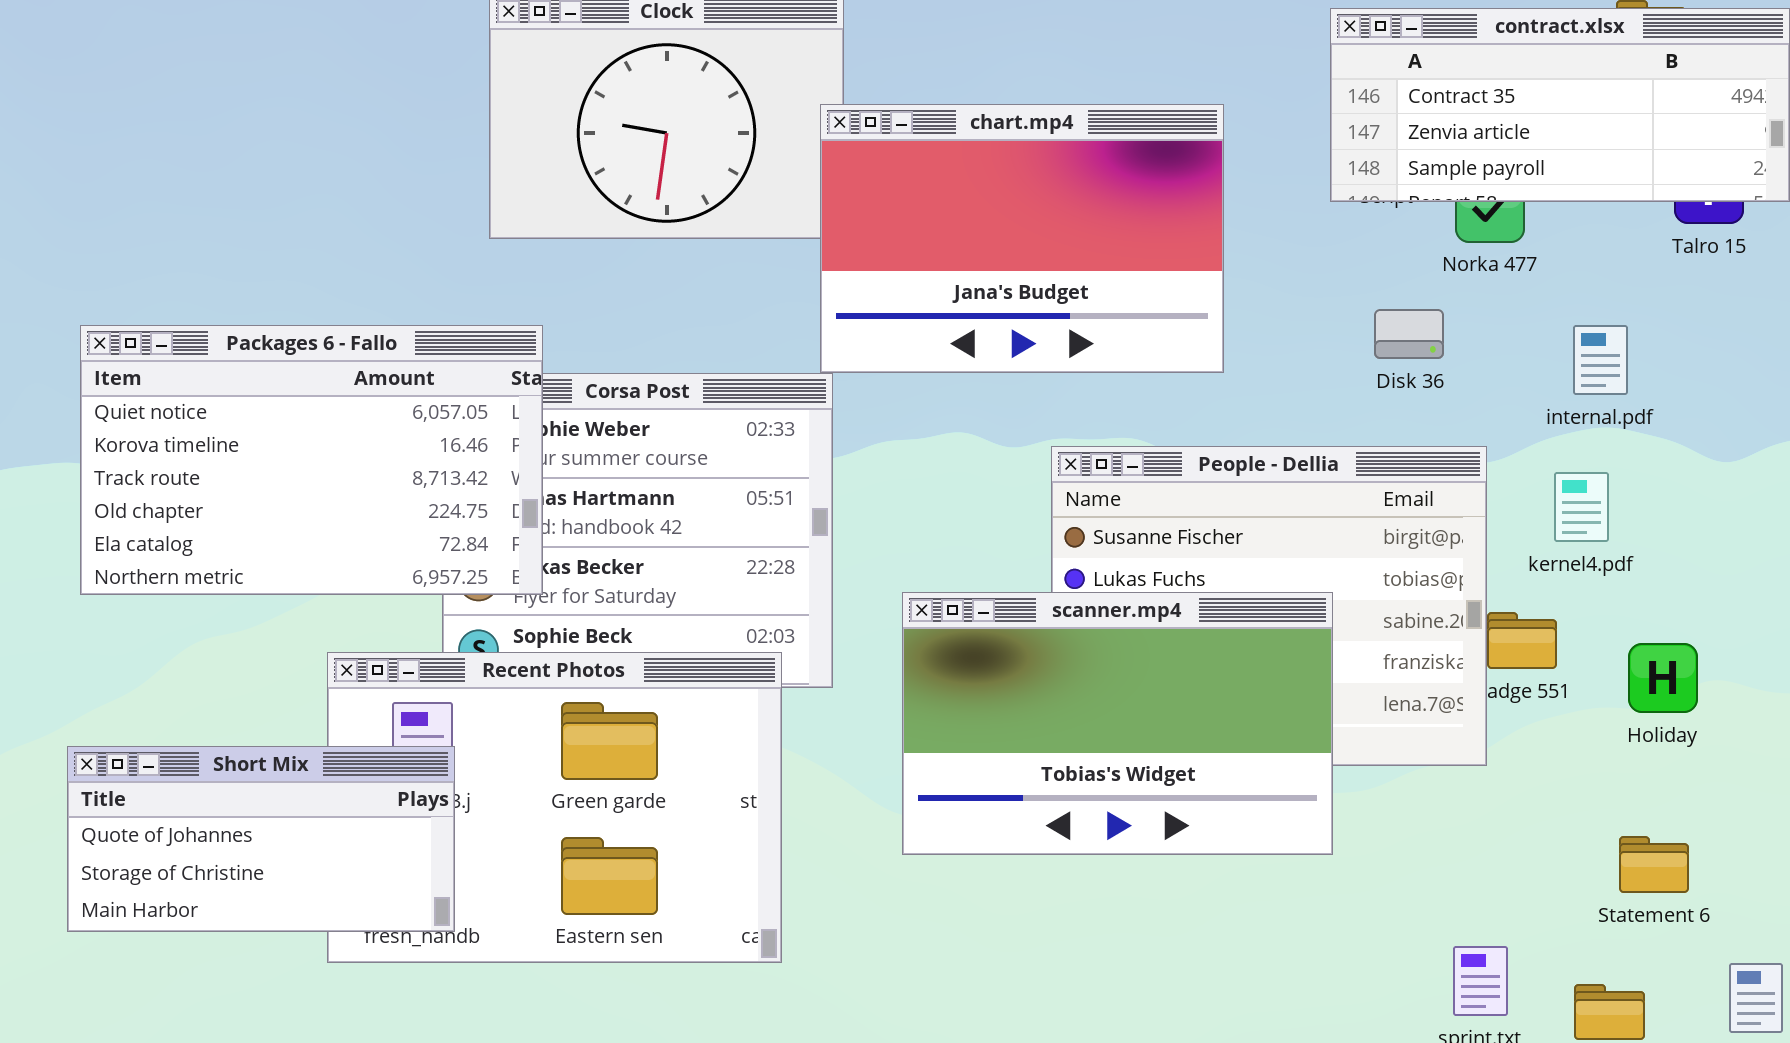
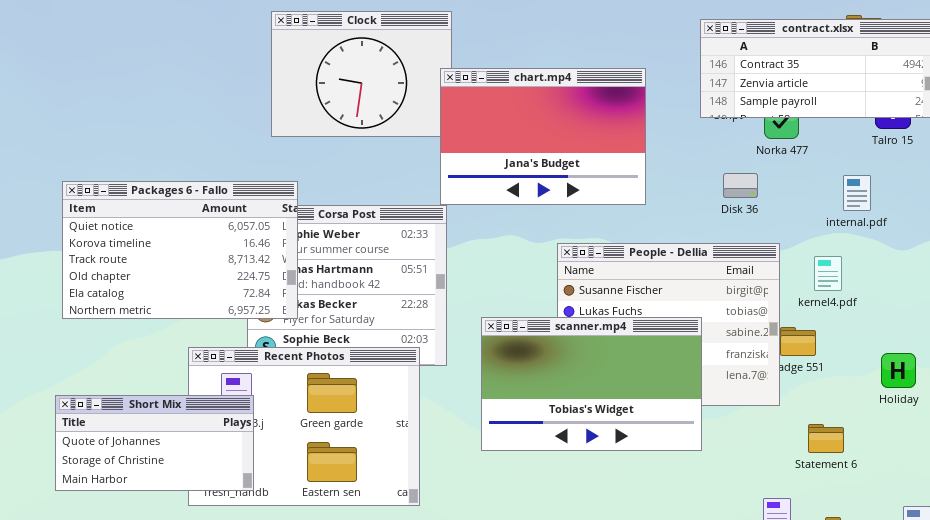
internal.pdf: [1573,325,1628,395] -> [843,175,871,211], moved
Holiday: [1628,643,1698,713] -> [881,353,916,388], moved
Statement 6: [1619,836,1689,893] -> [808,424,844,453], moved

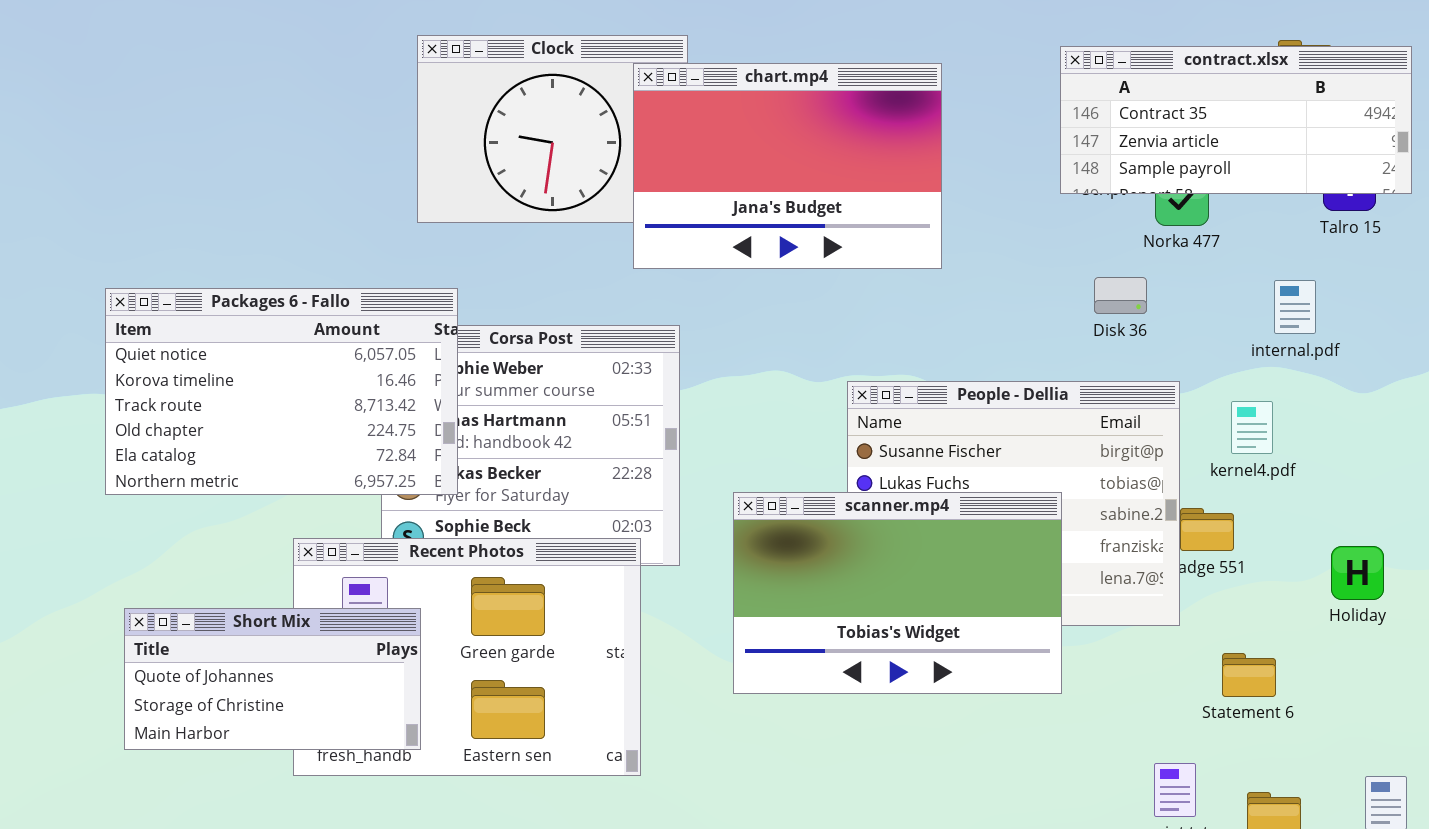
chart.mp4: [440,68,646,205] -> [633,63,942,269], moved
Short Mix: [55,395,254,491] -> [124,608,421,750], moved

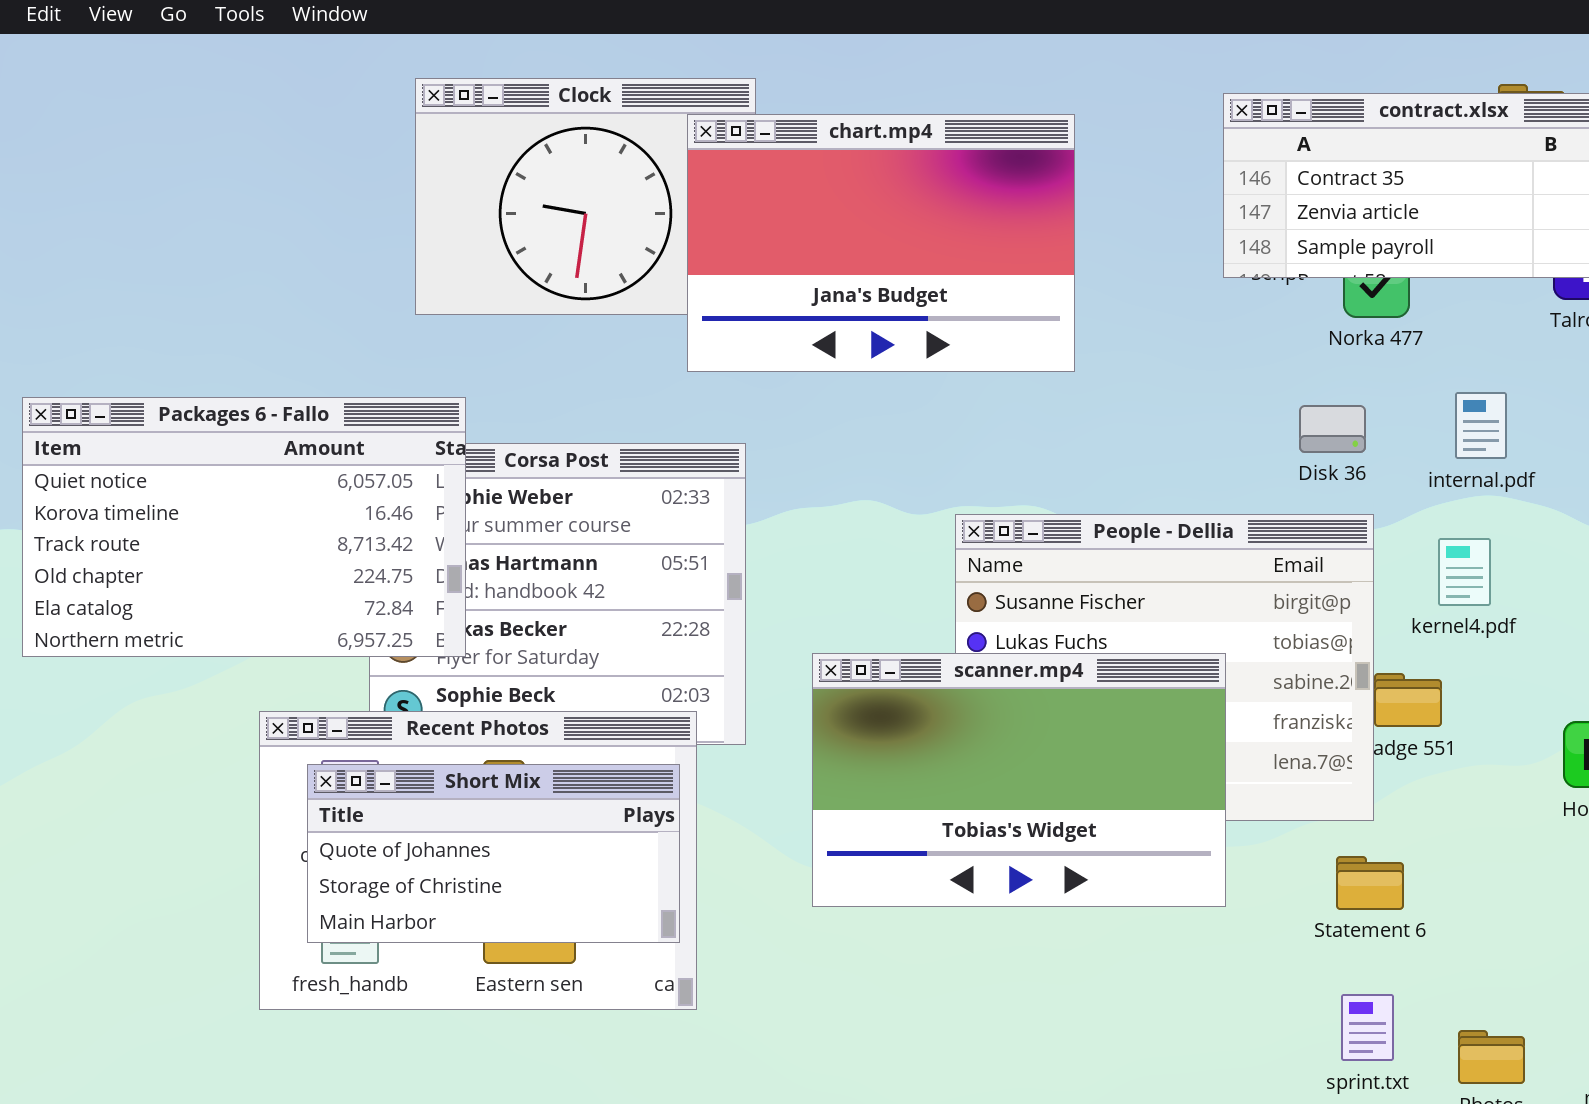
Disk 36: [1094,277,1147,314] -> [1299,405,1366,453], moved
internal.pdf: [1274,280,1316,334] -> [1455,392,1507,459], moved
Short Mix: [124,608,421,750] -> [307,764,680,943], moved
Statement 6: [1222,653,1276,697] -> [1336,856,1404,910], moved

